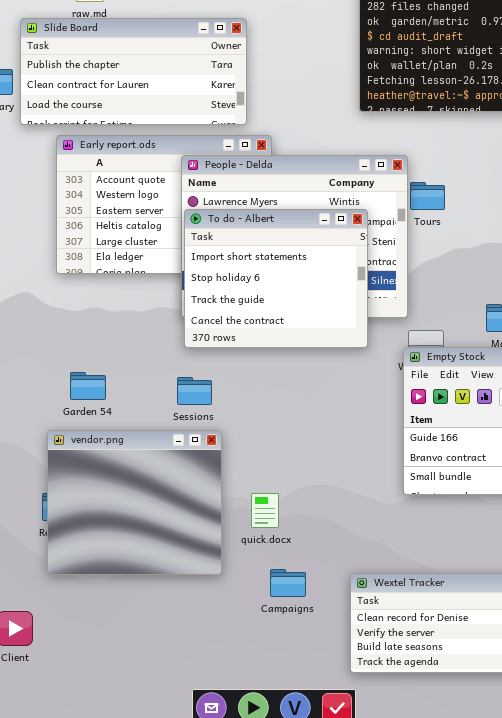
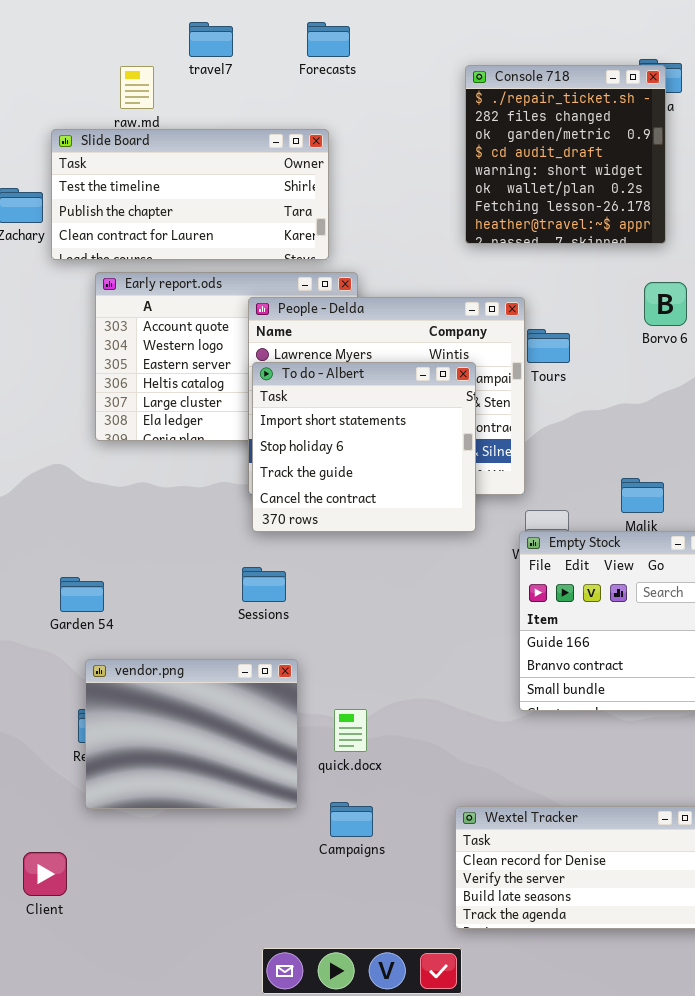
Slide Board: [20,18,247,125] -> [51,129,329,260], scrolled up 1 row
Garden 54: [70,372,106,400] -> [60,577,104,612], moved
vendor.png: [47,430,222,575] -> [85,659,298,809], resized
Campaigns: [270,569,306,597] -> [330,802,373,837], moved

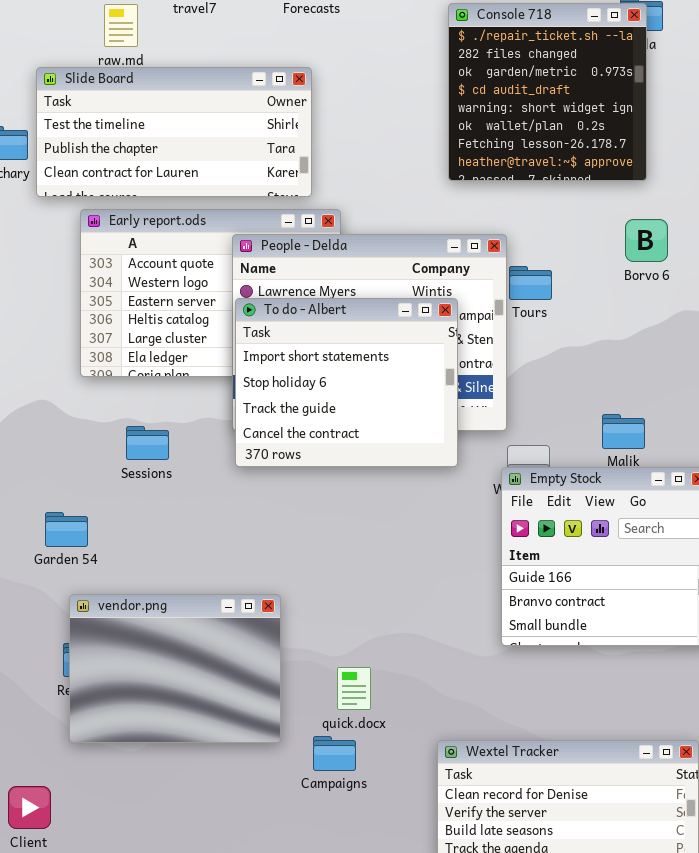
Sessions: [242,567,286,602] -> [126,426,169,460], moved
quick.docx: [334,709,367,752] -> [337,667,371,710], moved

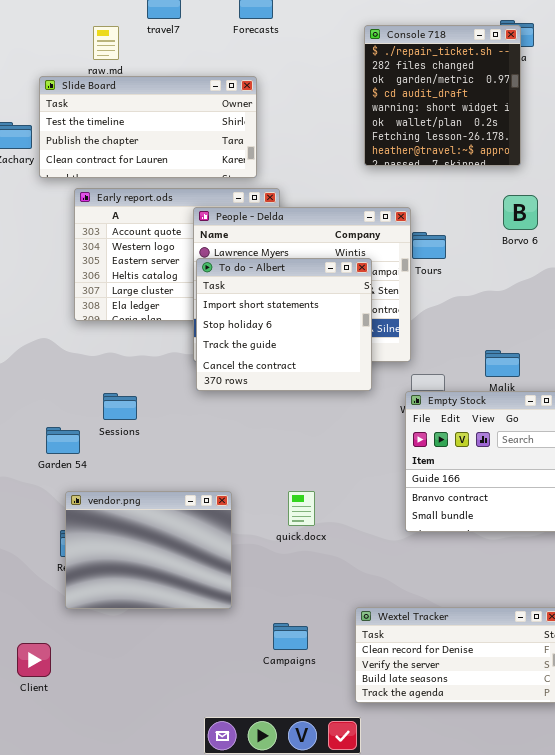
Sessions: [126,426,169,460] -> [103,393,137,420], moved
quick.docx: [337,667,371,710] -> [288,491,315,526], moved
Campaigns: [313,736,356,771] -> [273,623,308,650], moved

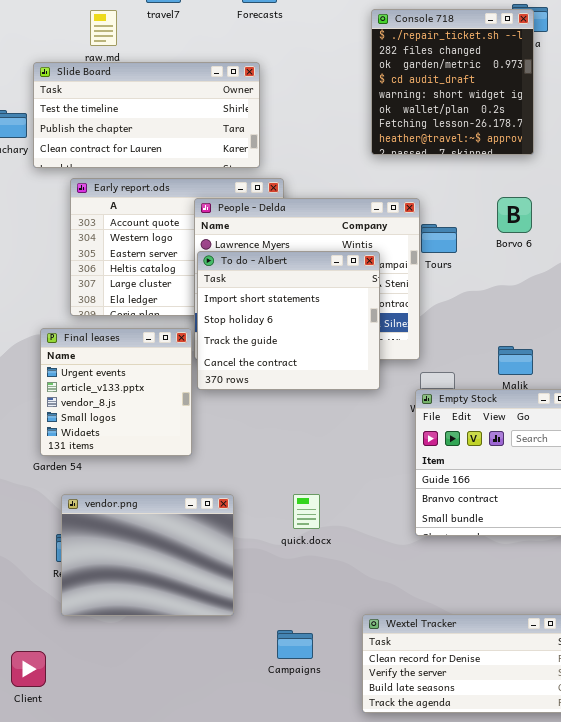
Borvo 6: [503,195,538,230] -> [497,197,532,233], moved
Final leases: none -> [40,328,192,456], opened

